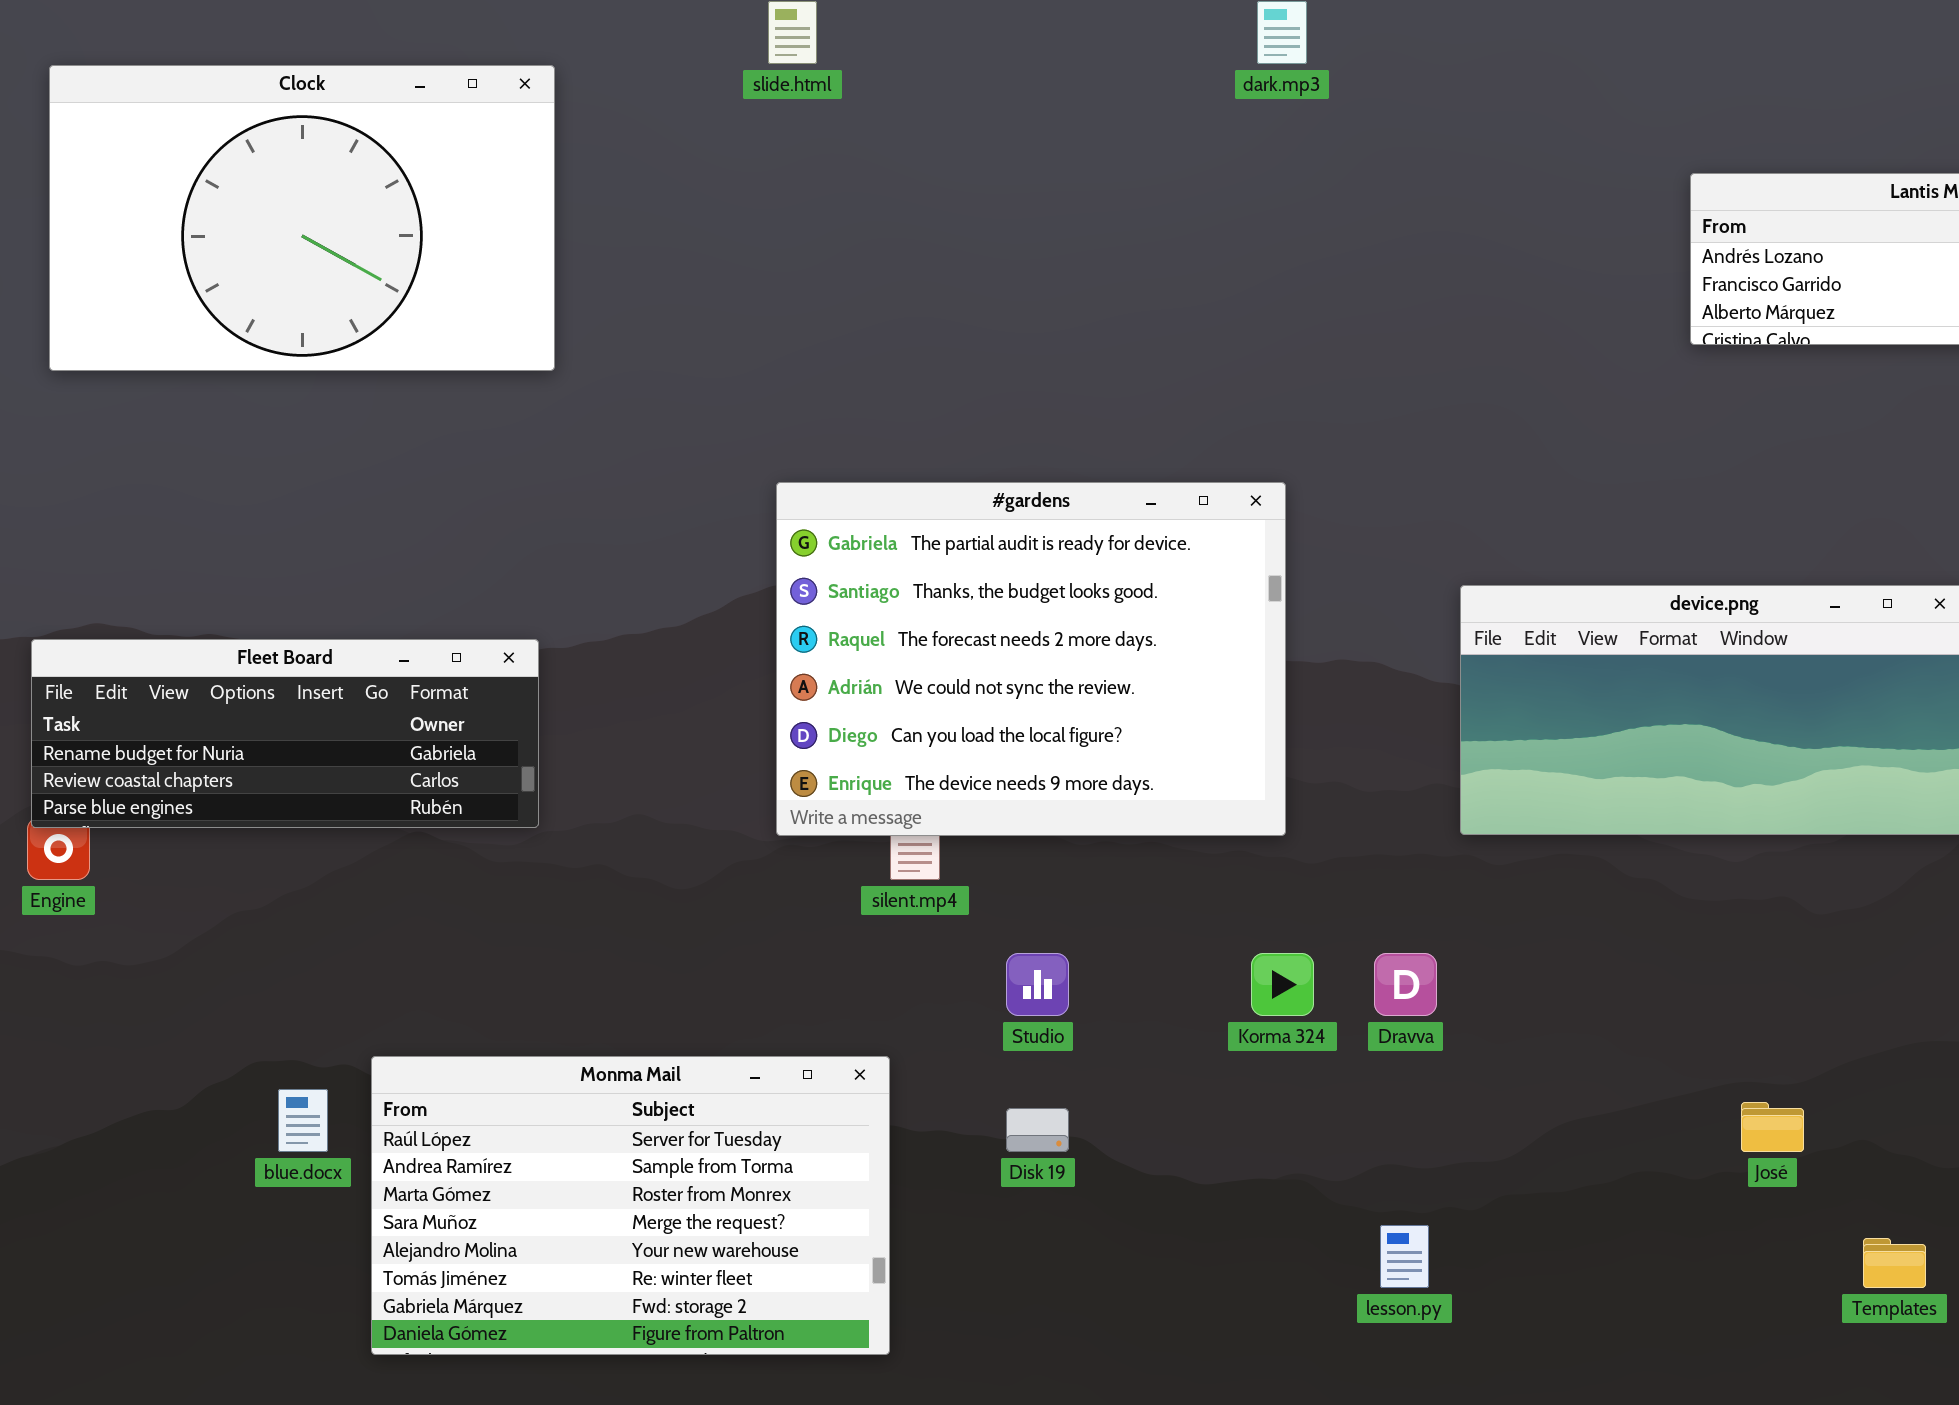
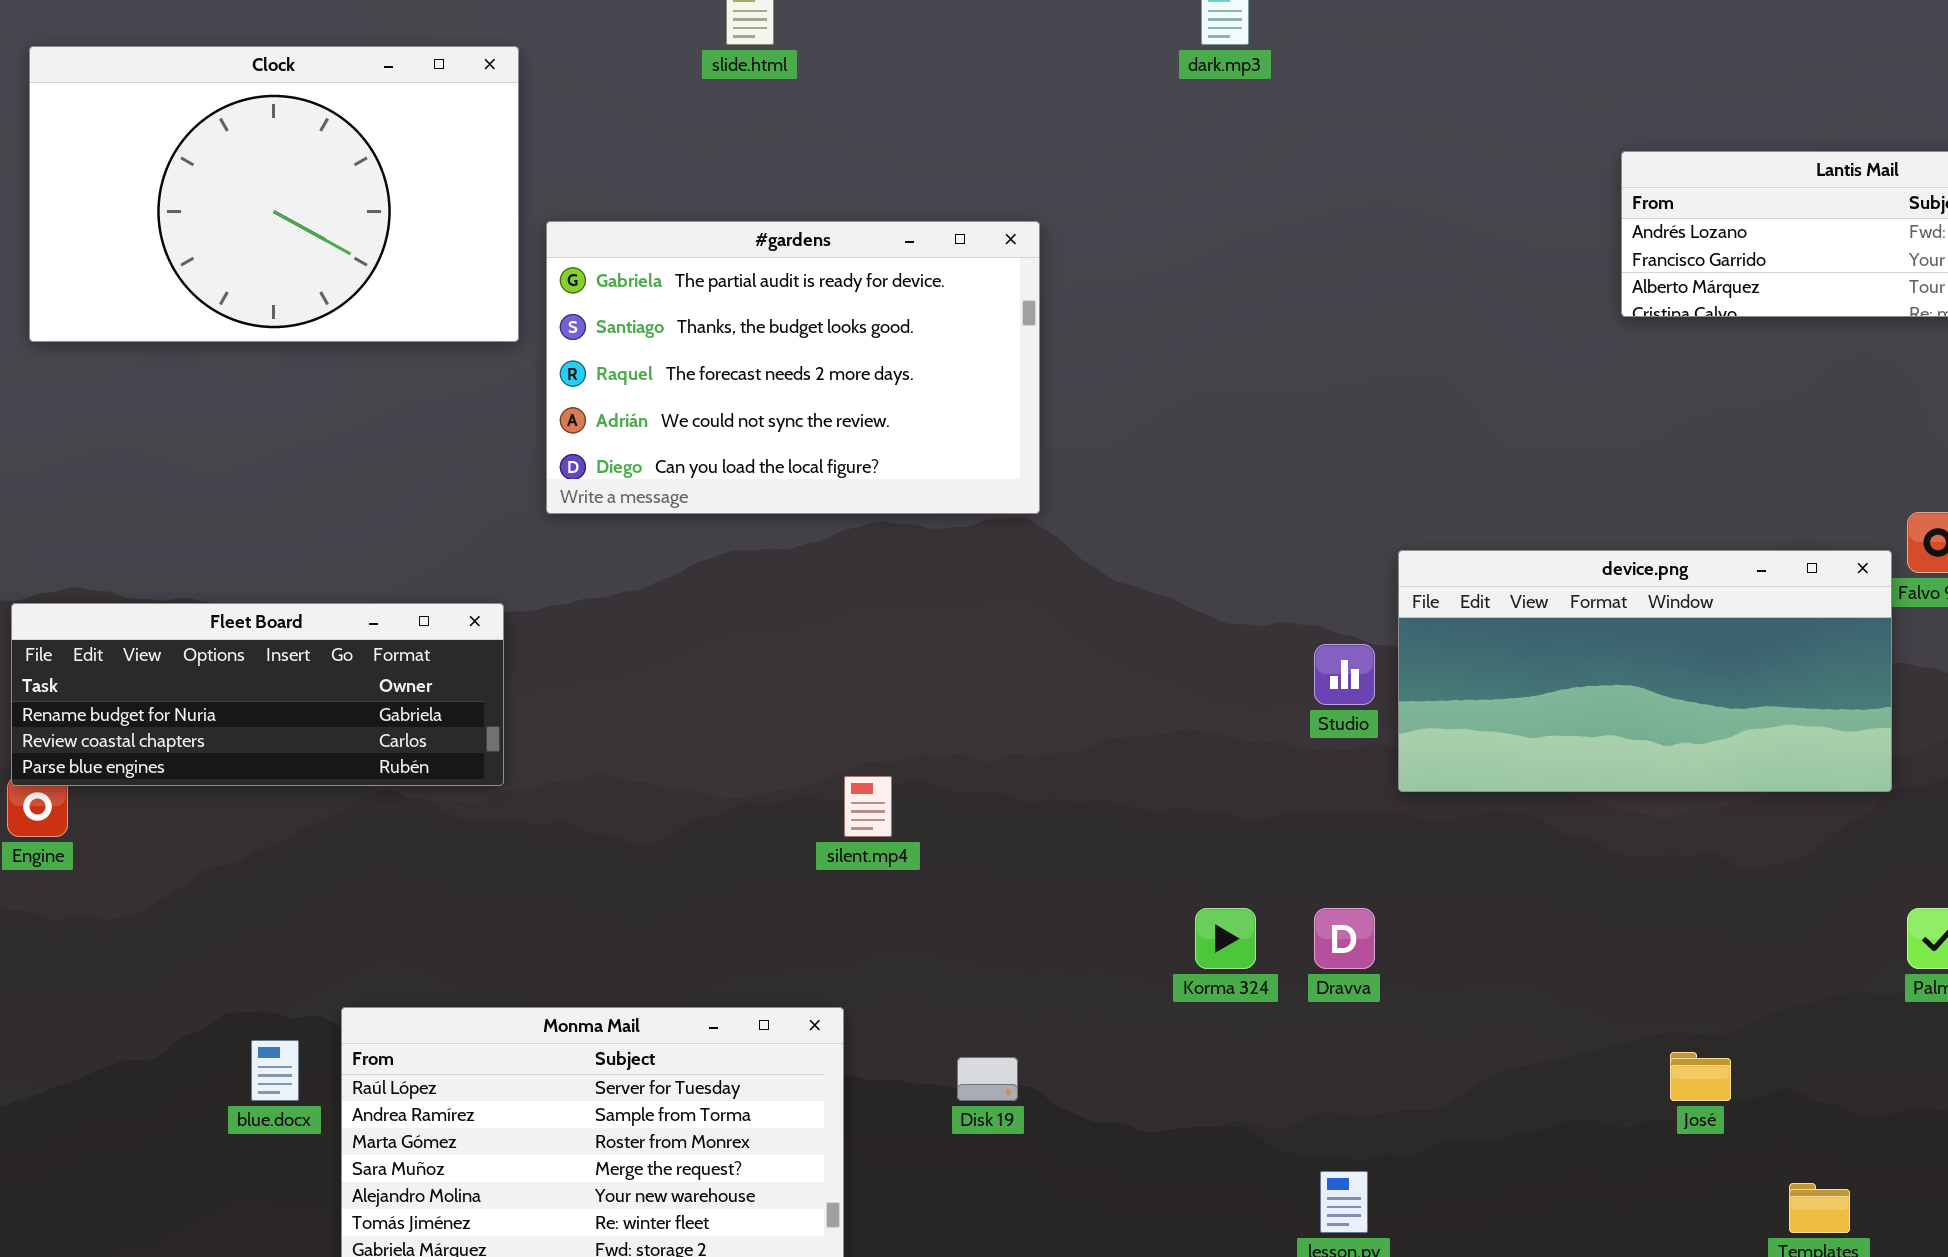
#gardens: [776,482,1286,836] -> [546,221,1040,514], moved, resized
Studio: [1006,953,1069,1016] -> [1314,644,1375,705], moved

